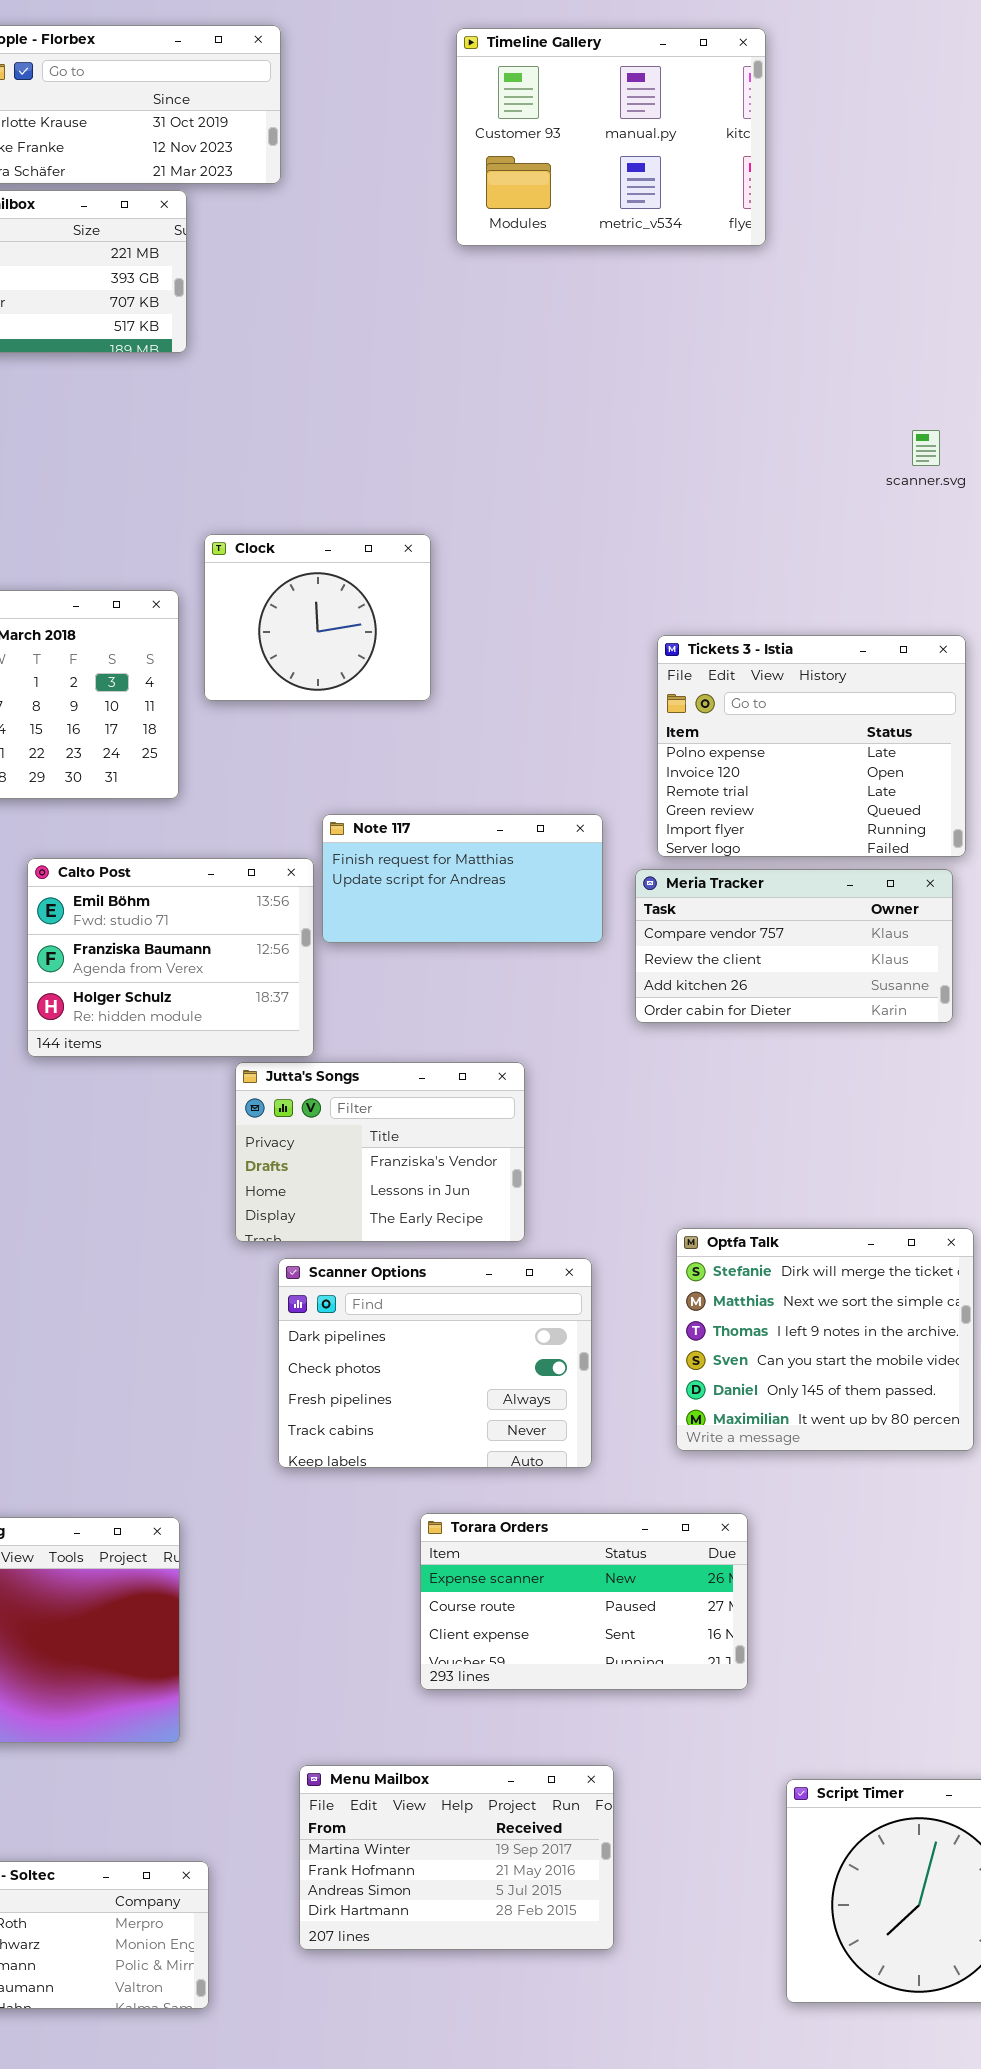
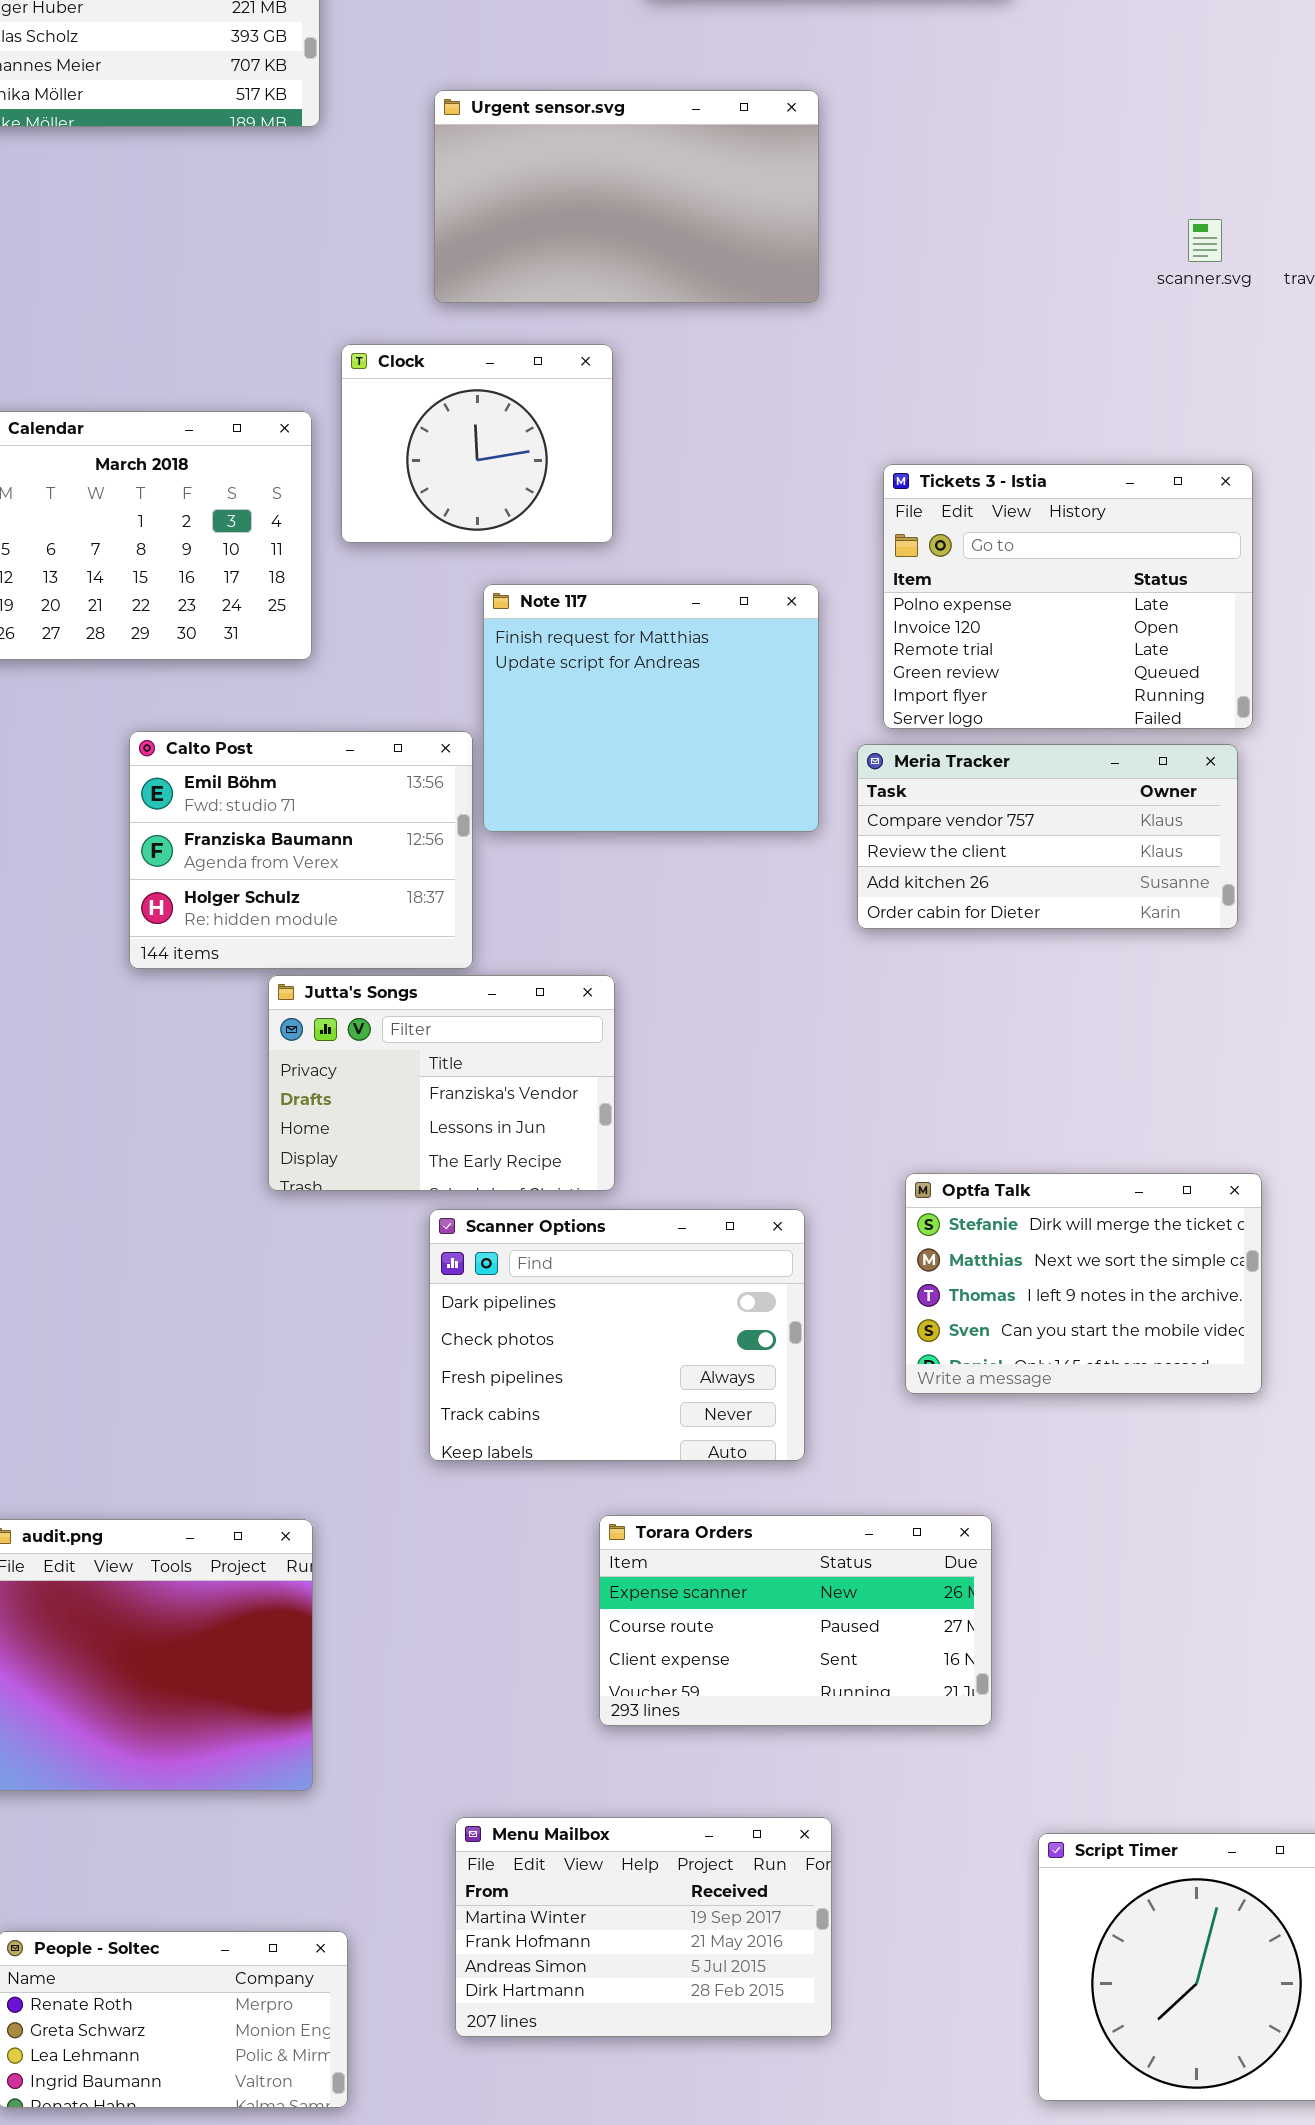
Urgent sensor.svg: none -> [434,90,819,303], opened
Note 117: [322,814,603,943] -> [483,584,819,832], resized
Jutta's Songs: [235,1062,525,1242] -> [268,975,615,1191], moved
Optfa Talk: [676,1228,974,1451] -> [905,1173,1262,1394], resized

